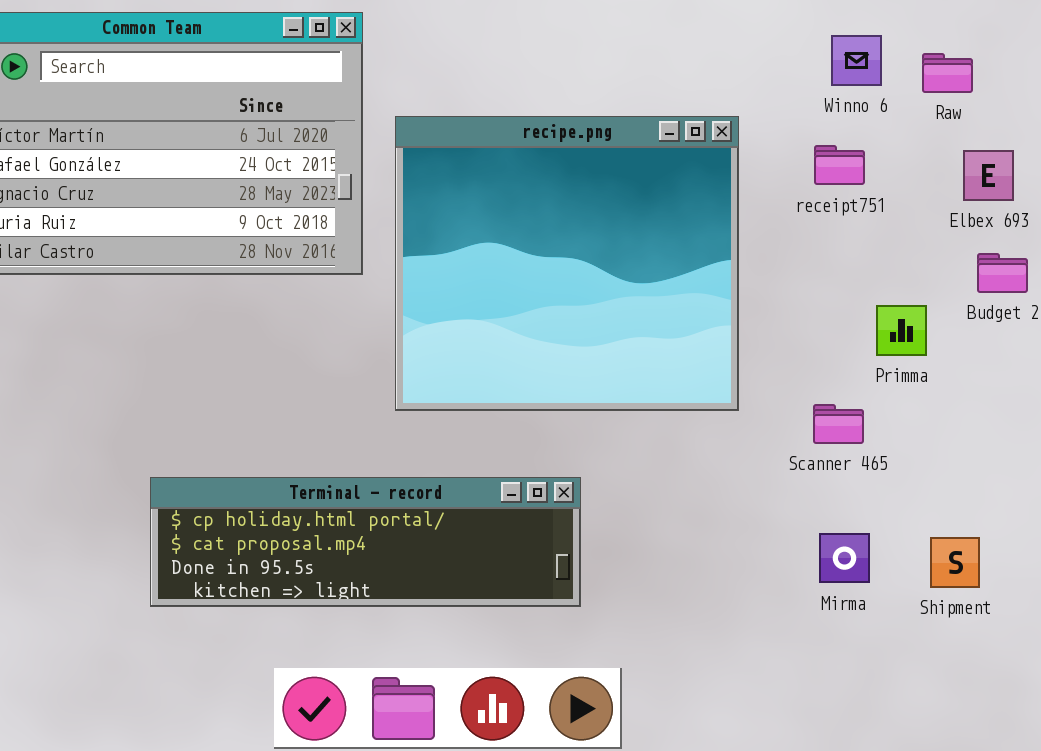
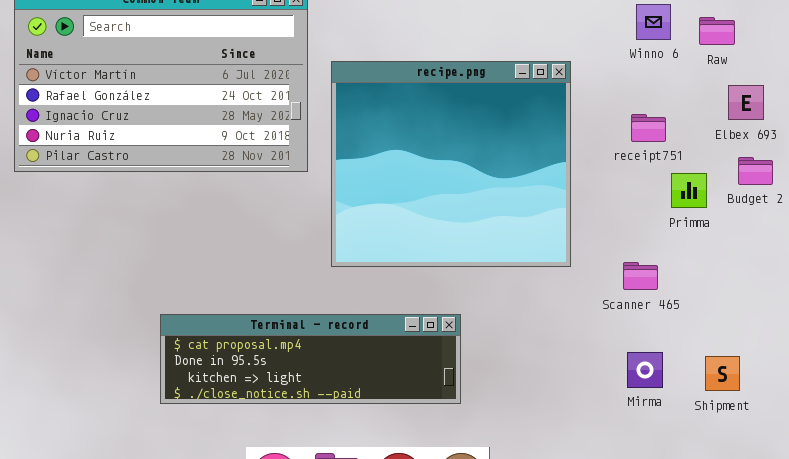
receipt751: [814,145,865,185] -> [631,114,666,142], moved
Primma: [876,305,927,356] -> [671,173,707,208], moved
Terminal - record: [150,477,581,607] -> [160,314,461,404], scrolled down 1 row

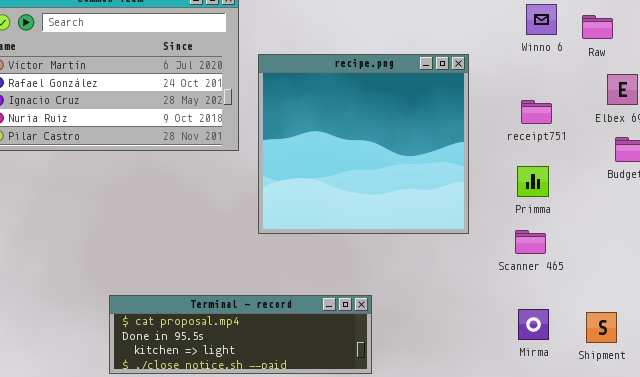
Primma: [671,173,707,208] -> [517,166,549,197], moved
Terminal - record: [160,314,461,404] -> [109,295,372,374], moved

